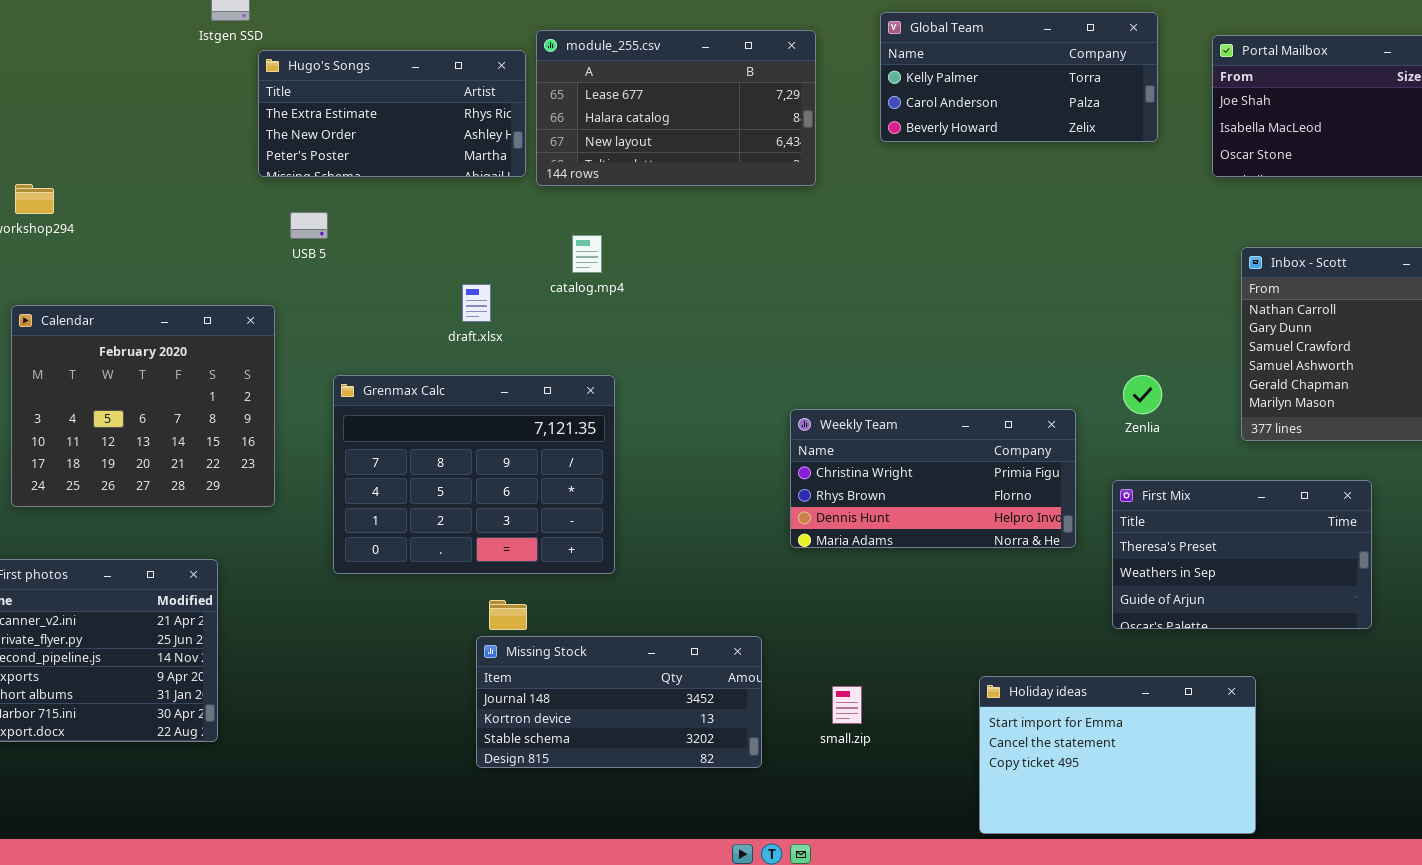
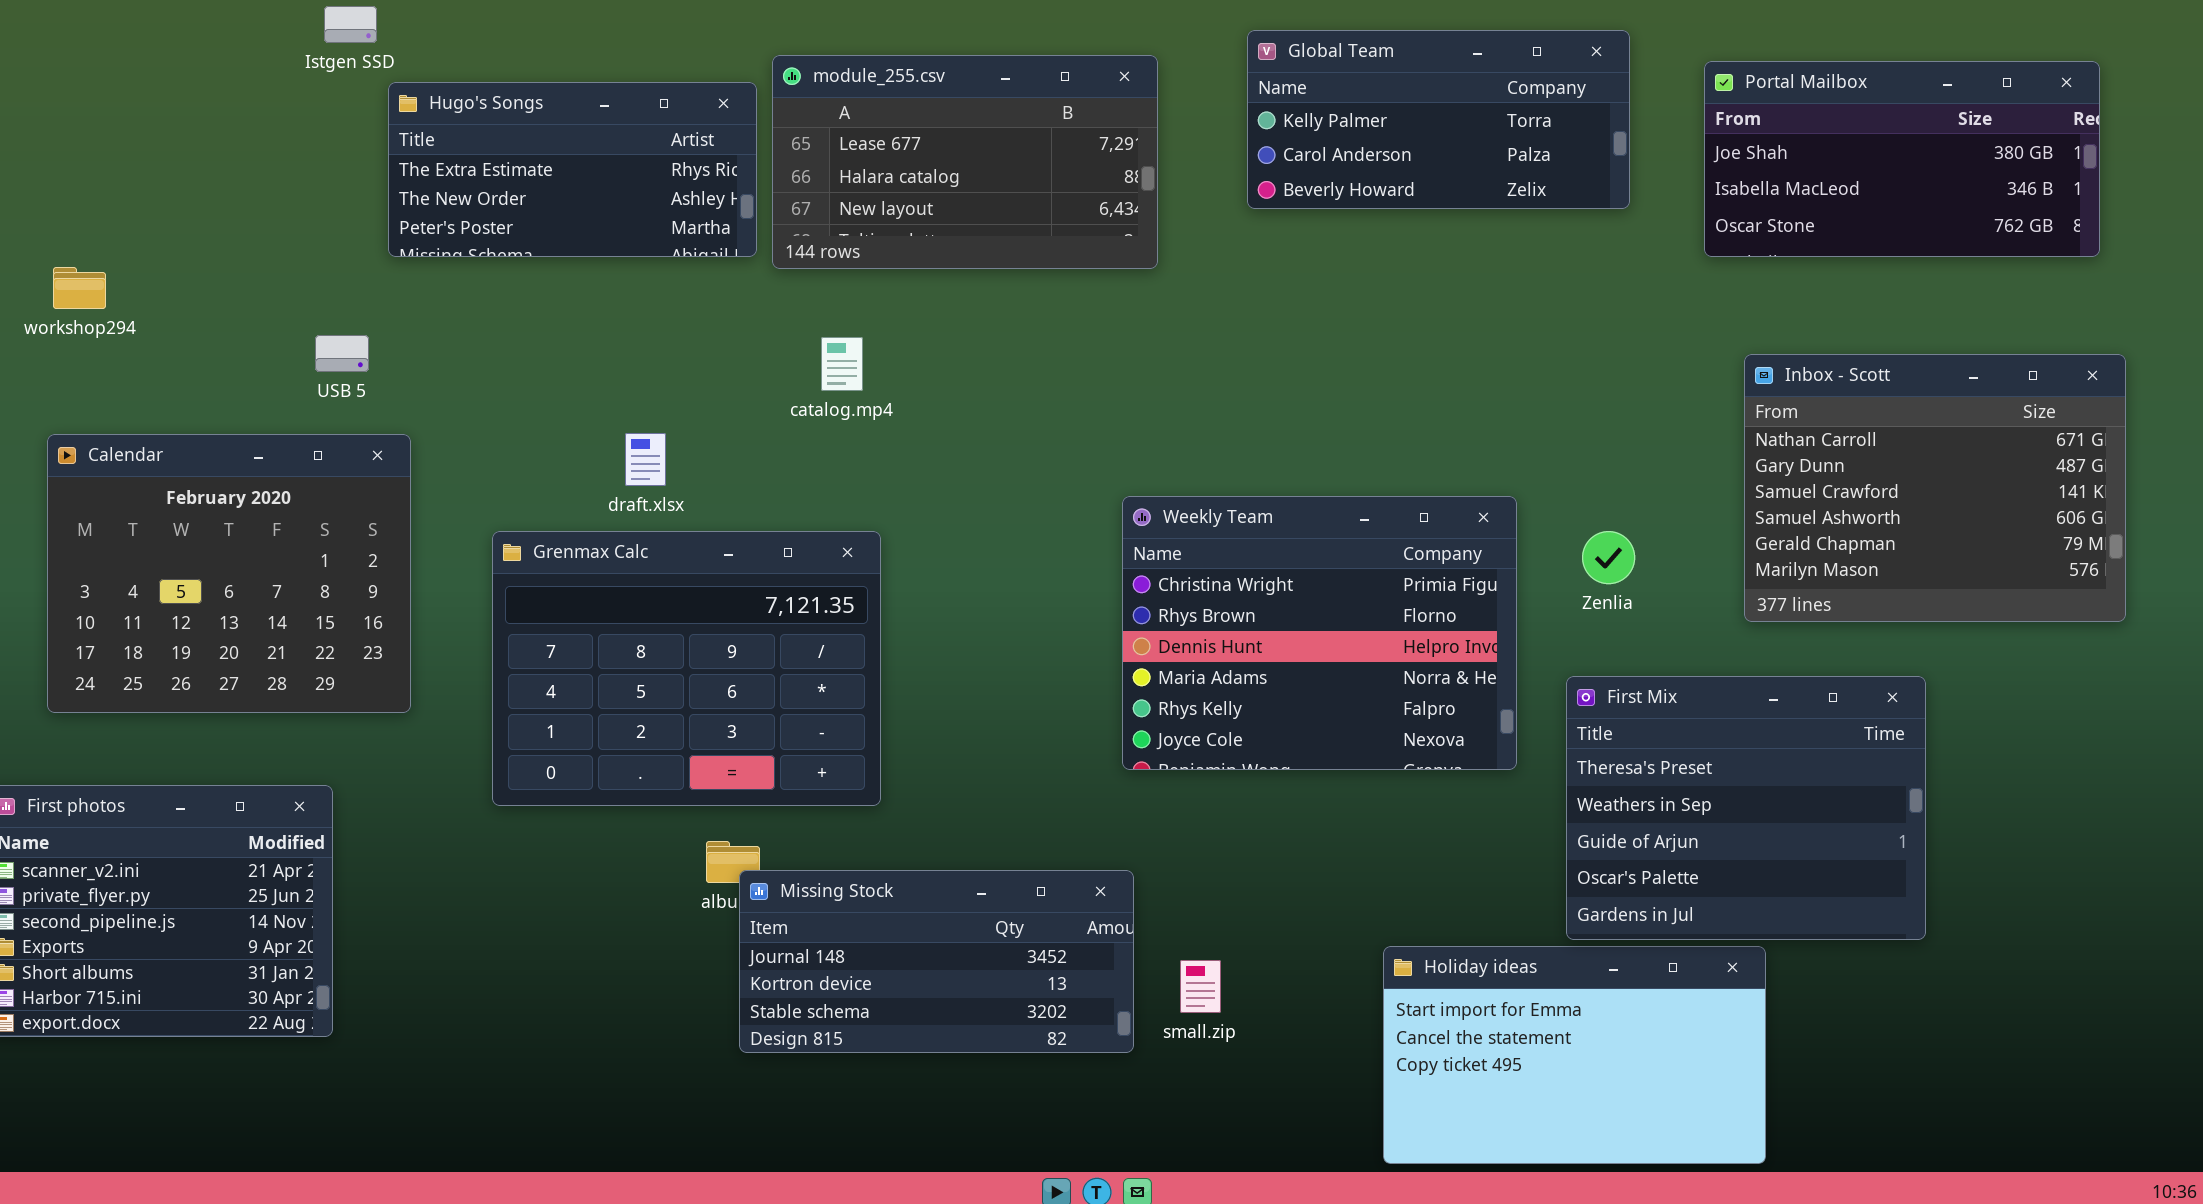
USB 5: [290,212,328,239] -> [315,335,369,372], moved
draft.xlsx: [462,284,491,322] -> [625,433,666,486], moved
Weekly Team: [790,409,1076,548] -> [1122,496,1517,770], resized
First Mix: [1112,480,1372,629] -> [1566,676,1926,940], resized
Missing Stock: [476,636,762,768] -> [739,870,1134,1053], moved

